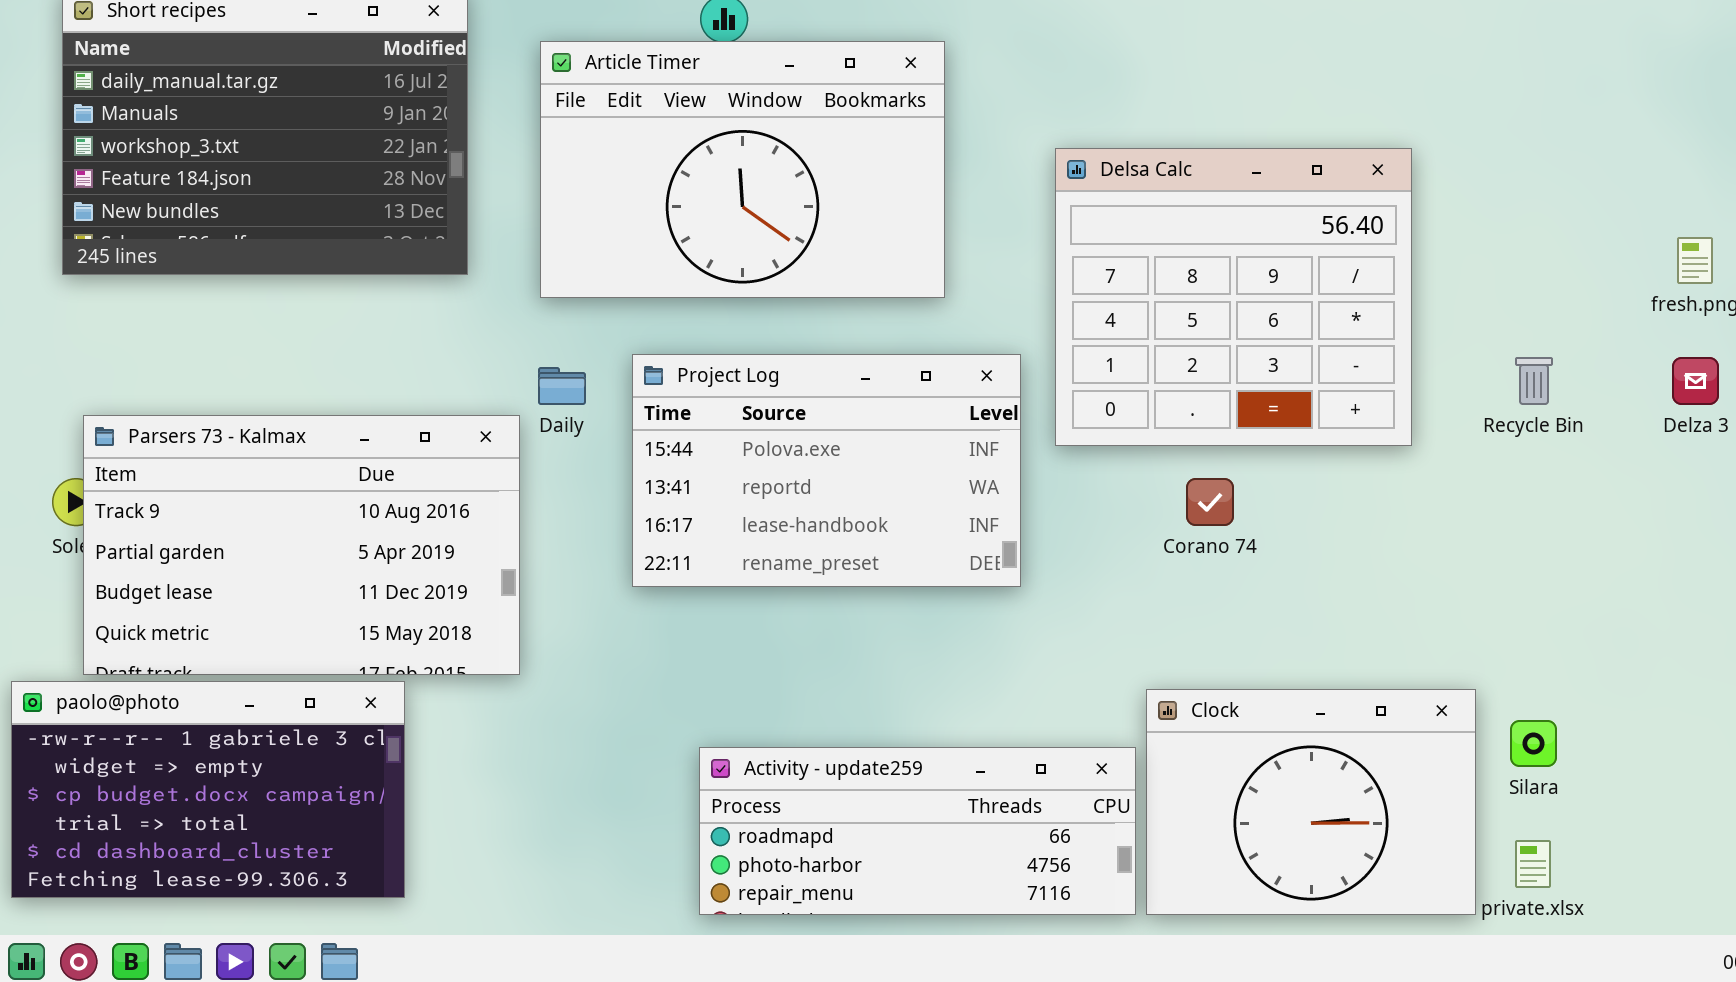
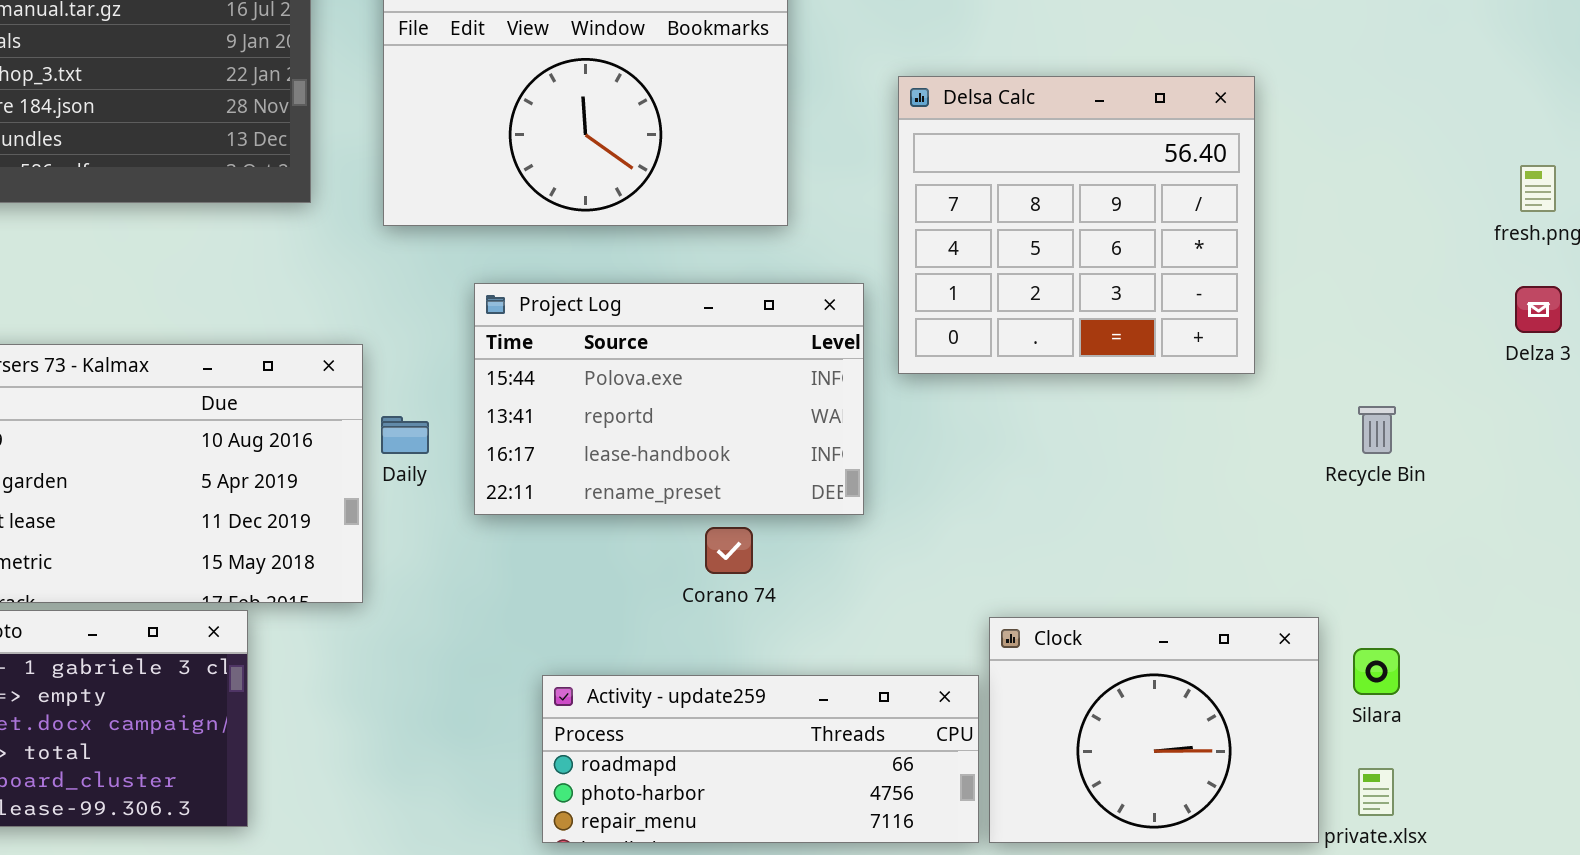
Recycle Bin: [1515,357,1553,405] -> [1358,406,1396,454], moved
Daily: [538,367,586,405] -> [381,416,429,454], moved
Corano 74: [1186,478,1234,526] -> [705,527,753,574], moved

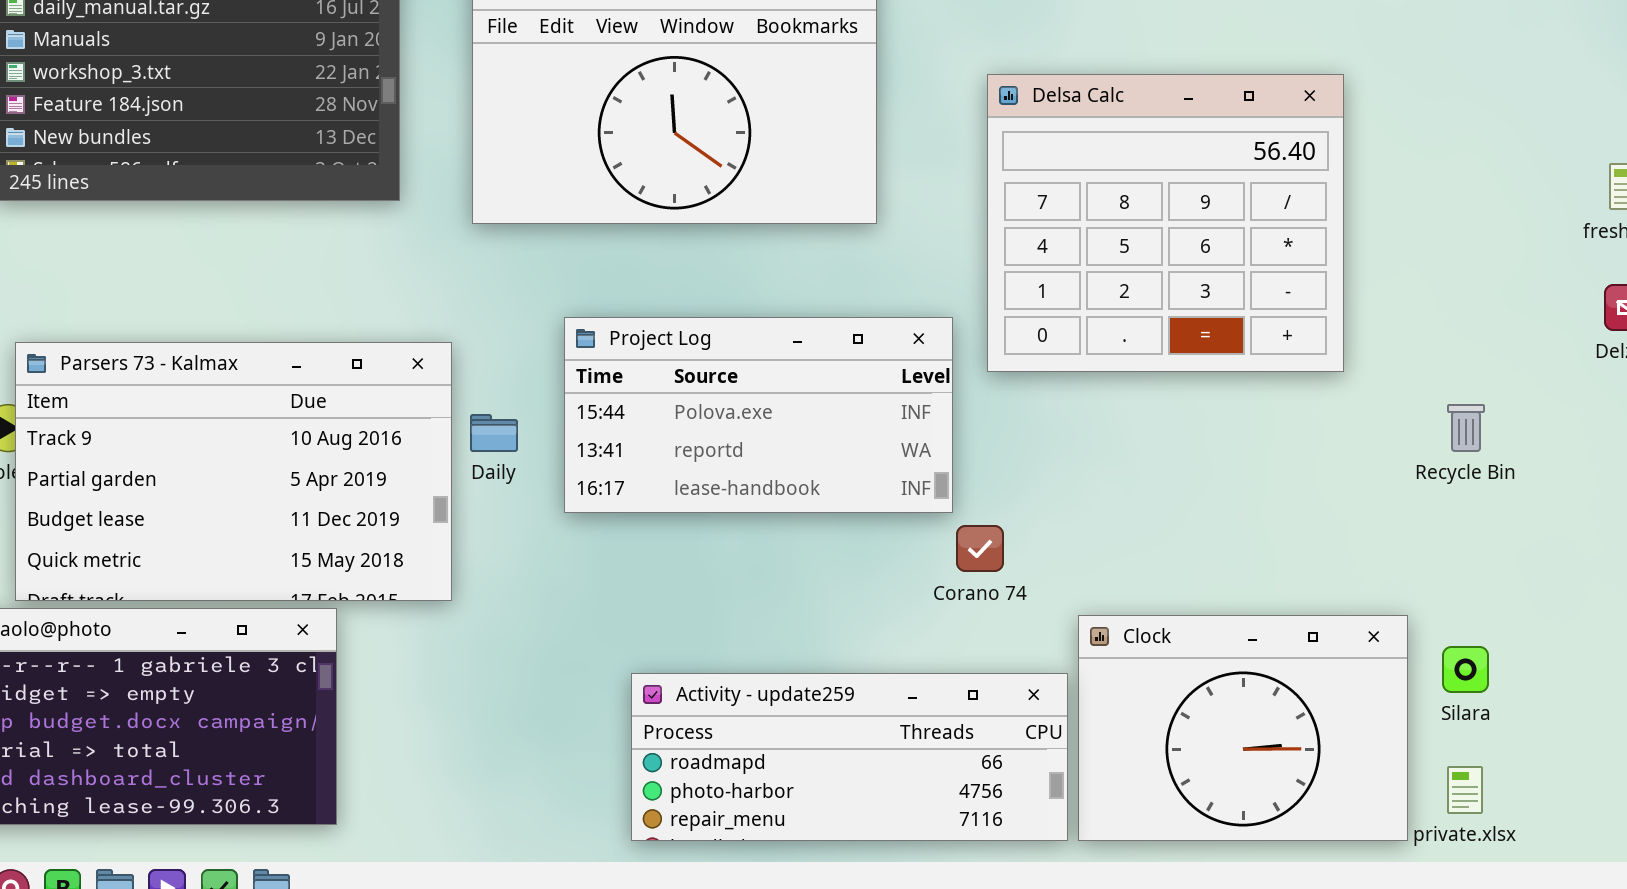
Project Log: [474,283,864,515] -> [564,317,953,513], resized
Corano 74: [705,527,753,574] -> [956,525,1004,572], moved

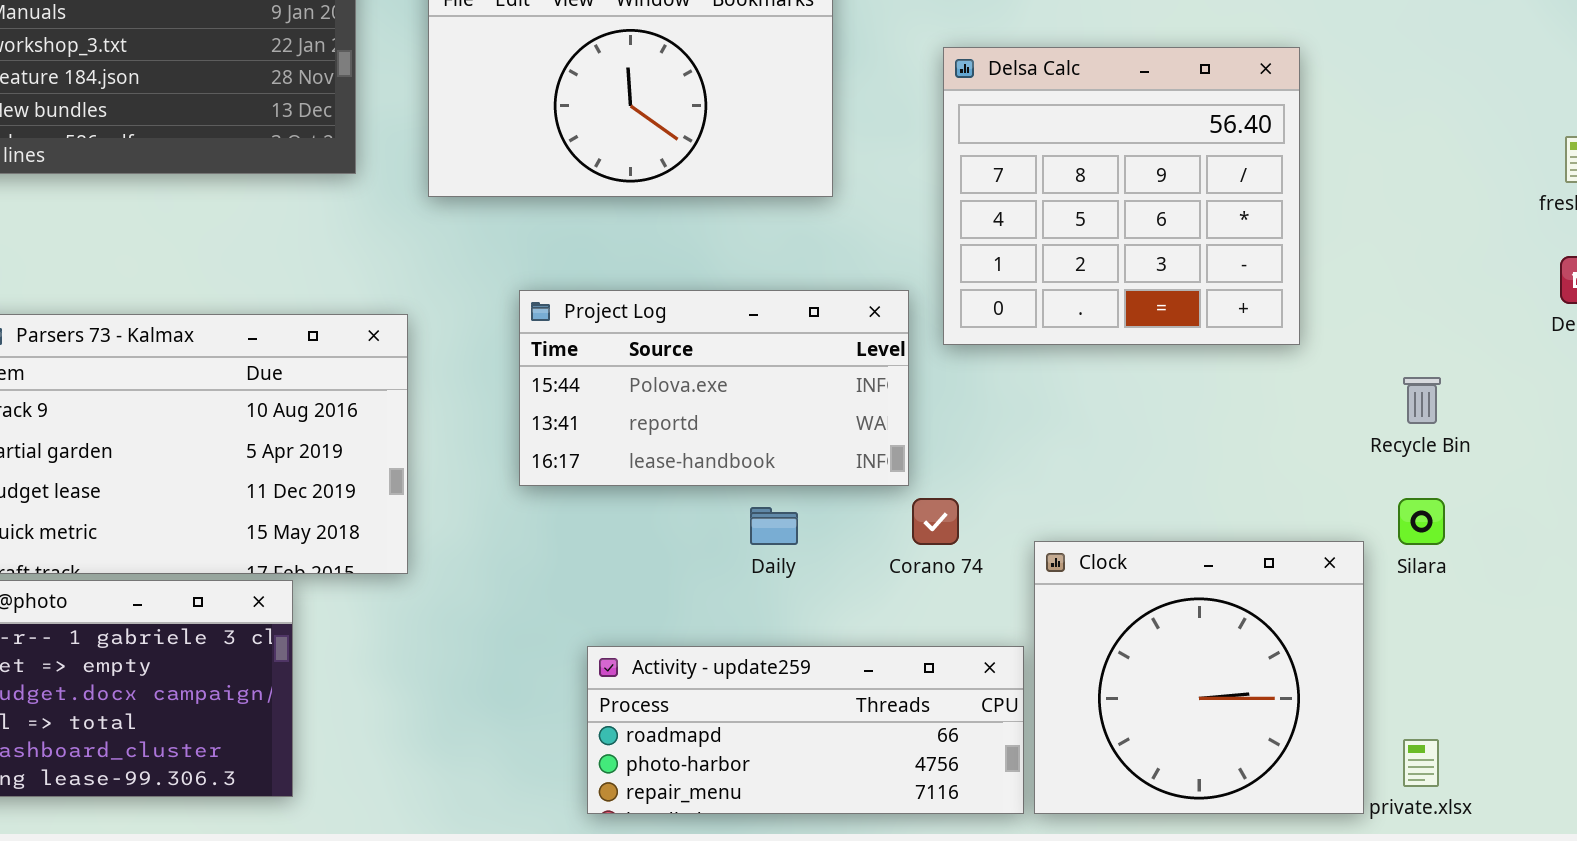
Daily: [470,414,518,452] -> [750,507,798,545], moved
Clock: [1078,615,1408,841] -> [1034,541,1364,814], resized
Silara: [1442,646,1489,693] -> [1398,498,1445,545], moved

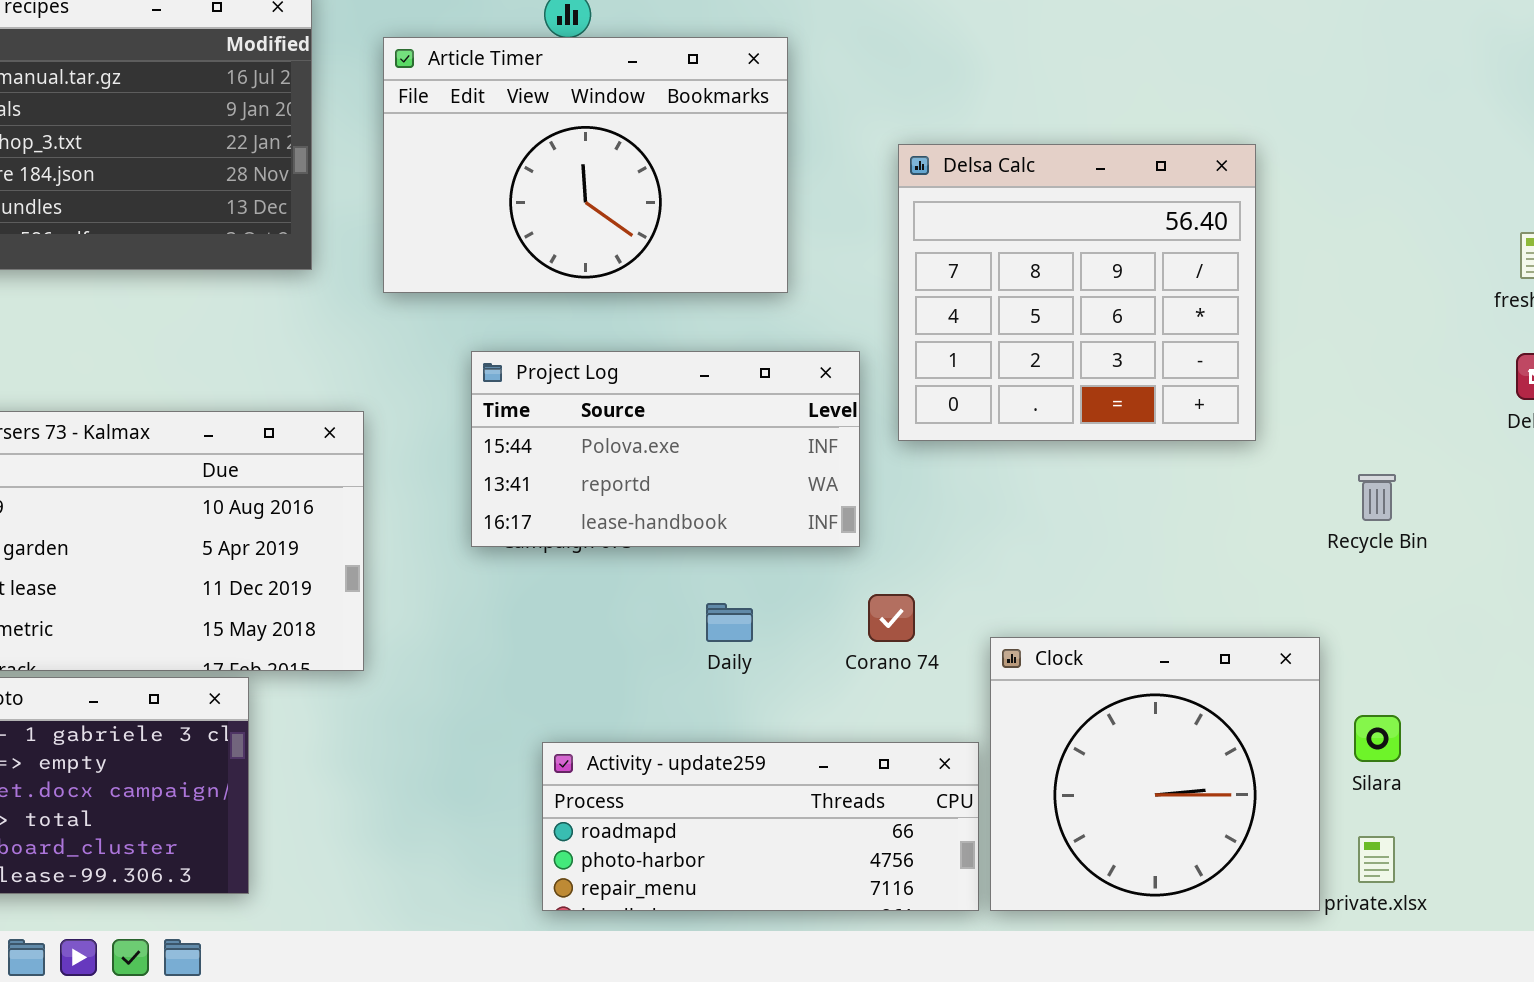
Project Log: [519,290,909,486] -> [471,351,860,547], moved
Silara: [1398,498,1445,545] -> [1354,715,1401,762], moved

